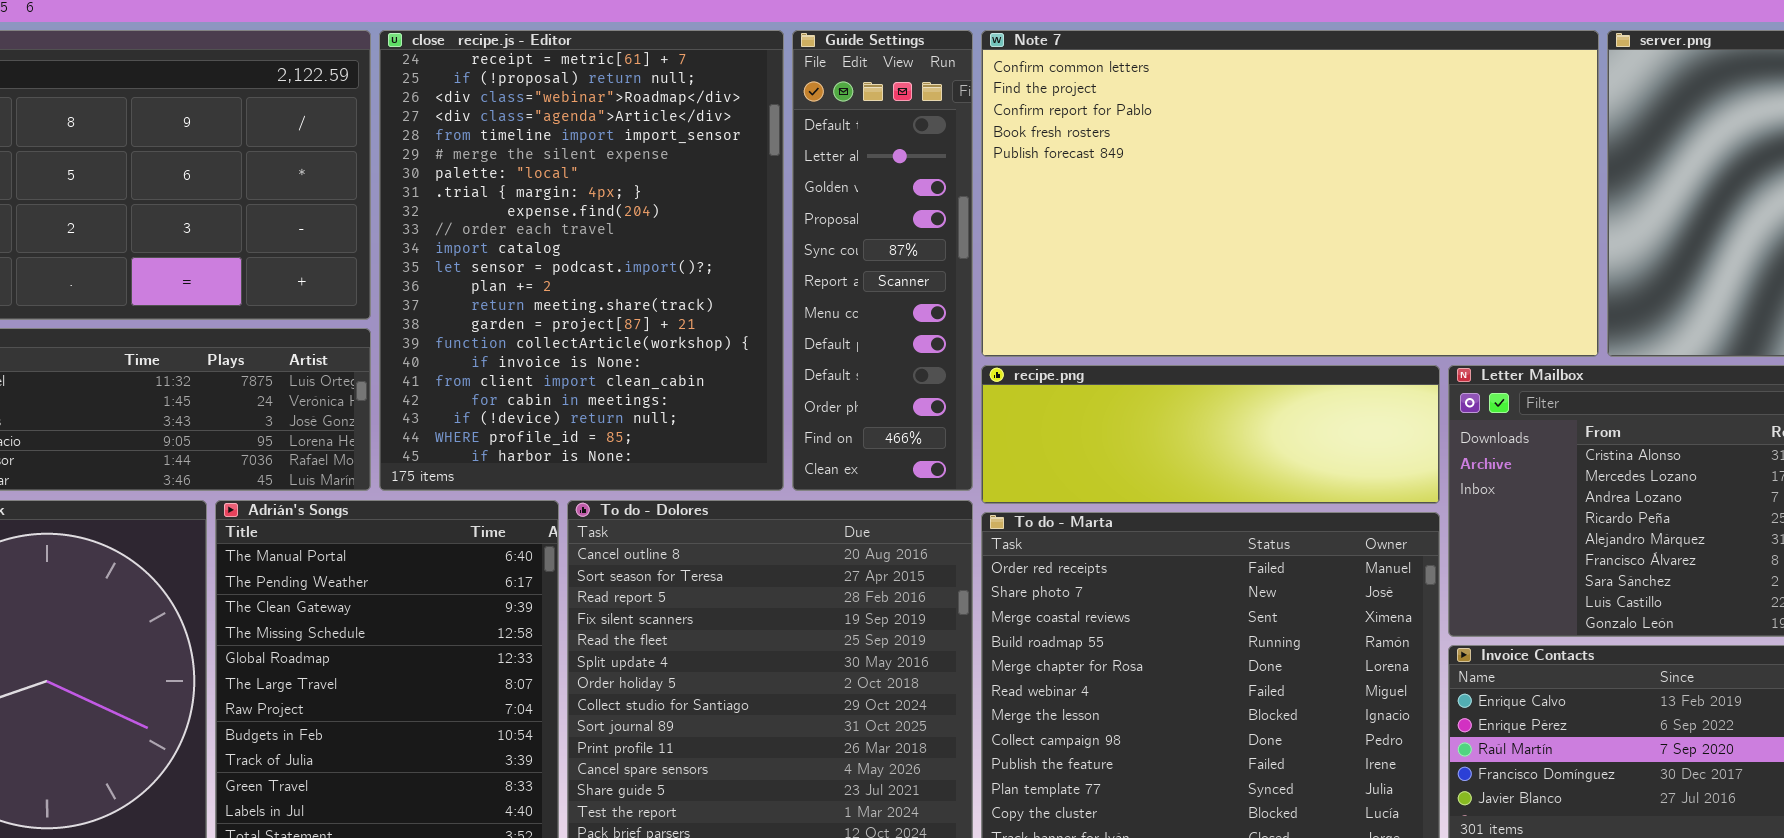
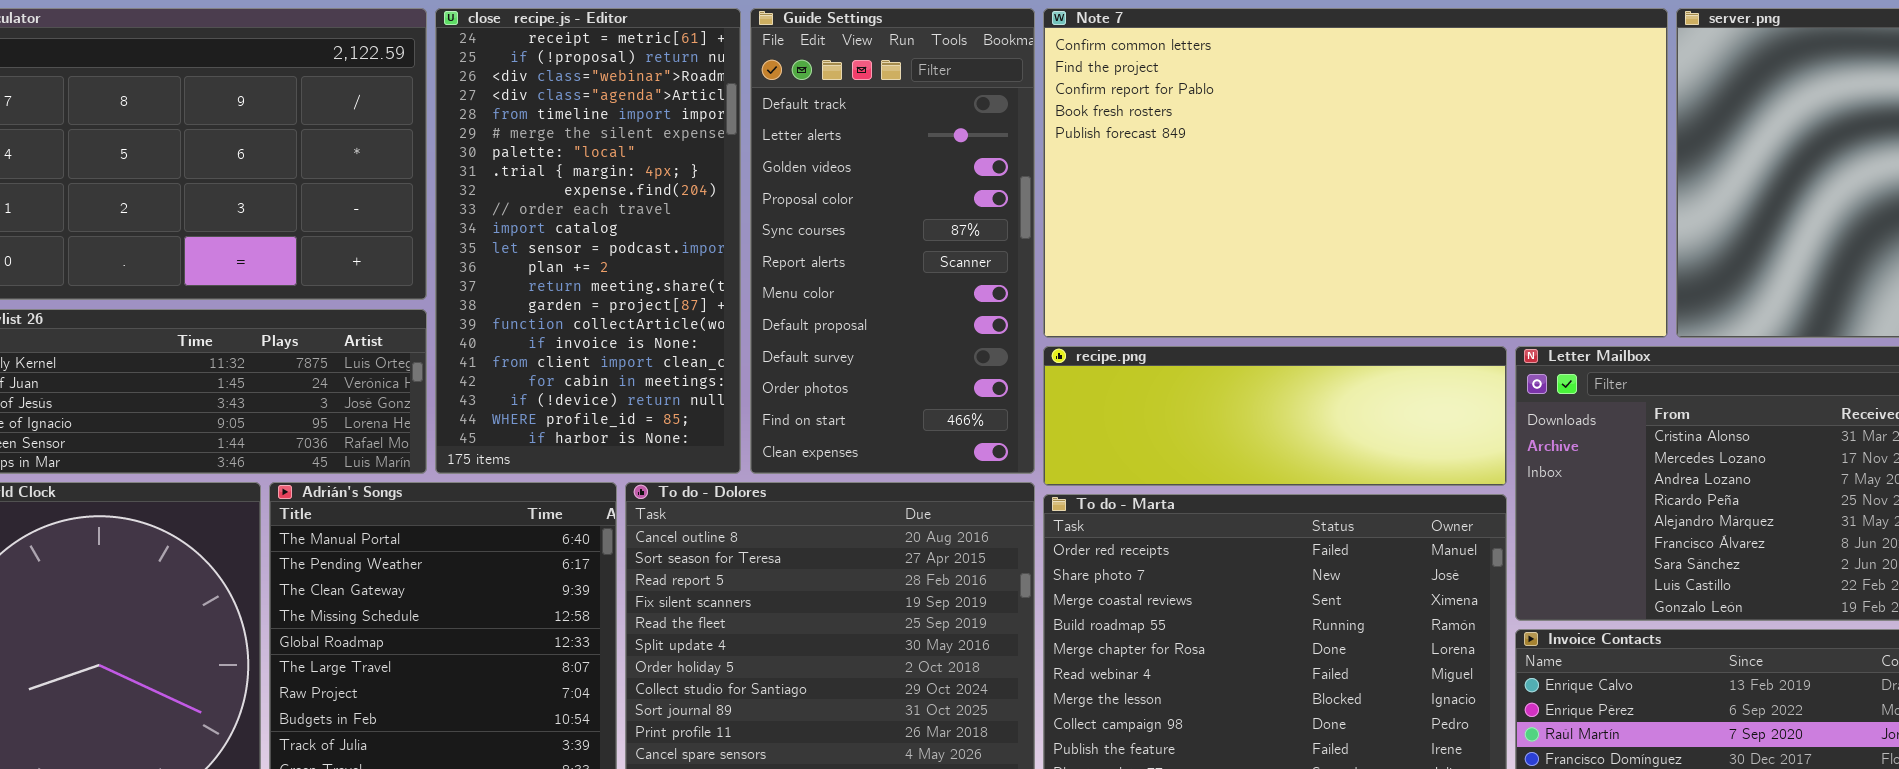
close_recipe.js - Editor: [379,30,784,491] -> [435,8,741,474], resized
Guide Settings: [792,30,973,491] -> [750,8,1035,474], resized

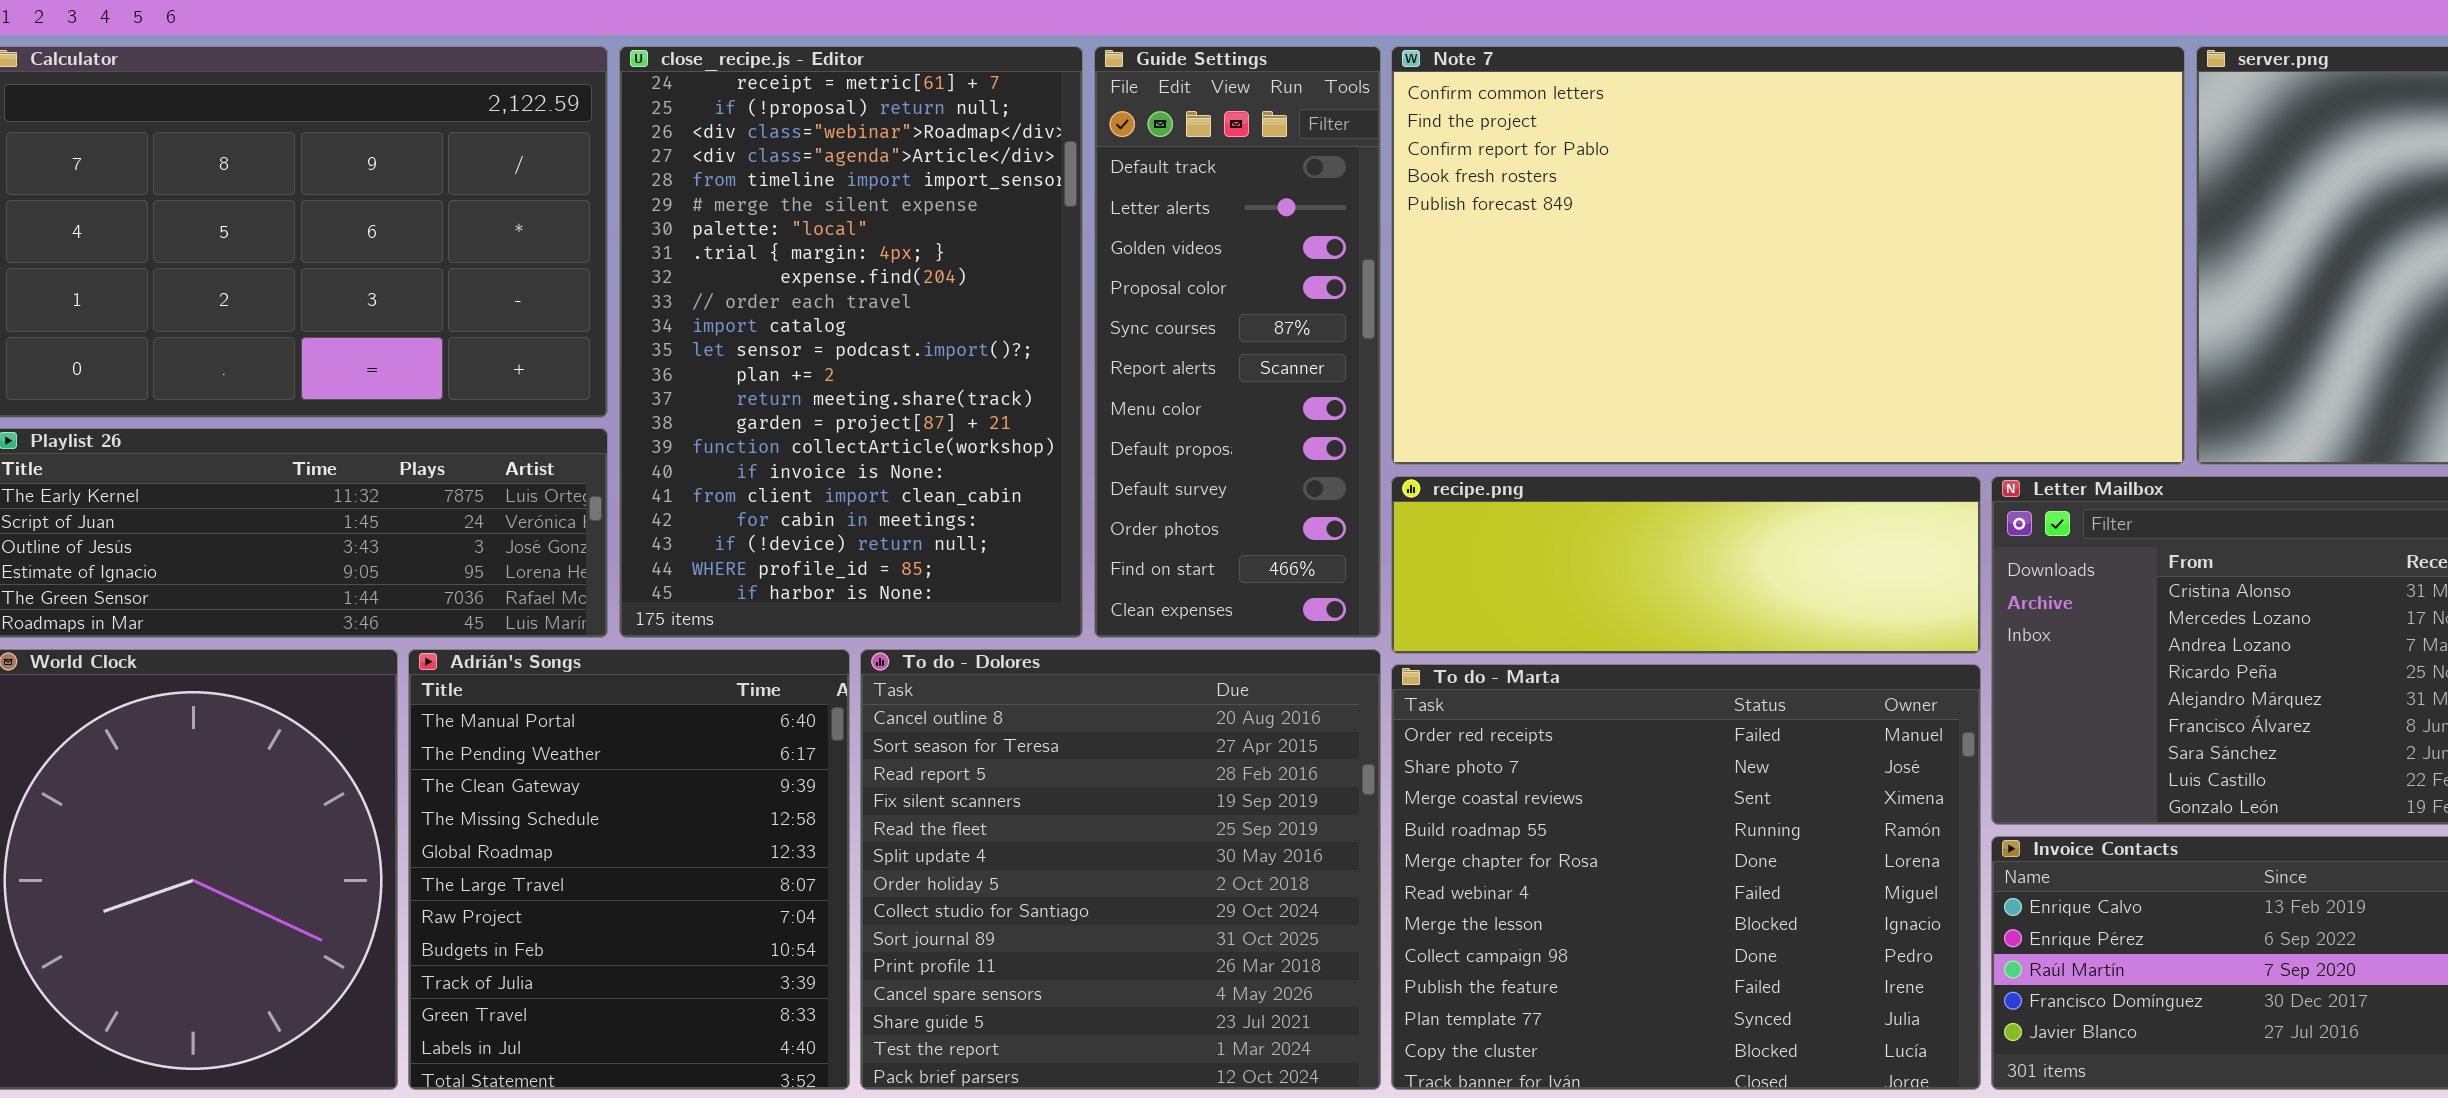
close_recipe.js - Editor: [435,8,741,474] -> [619,46,1083,638], resized
Guide Settings: [750,8,1035,474] -> [1094,46,1381,638], resized

